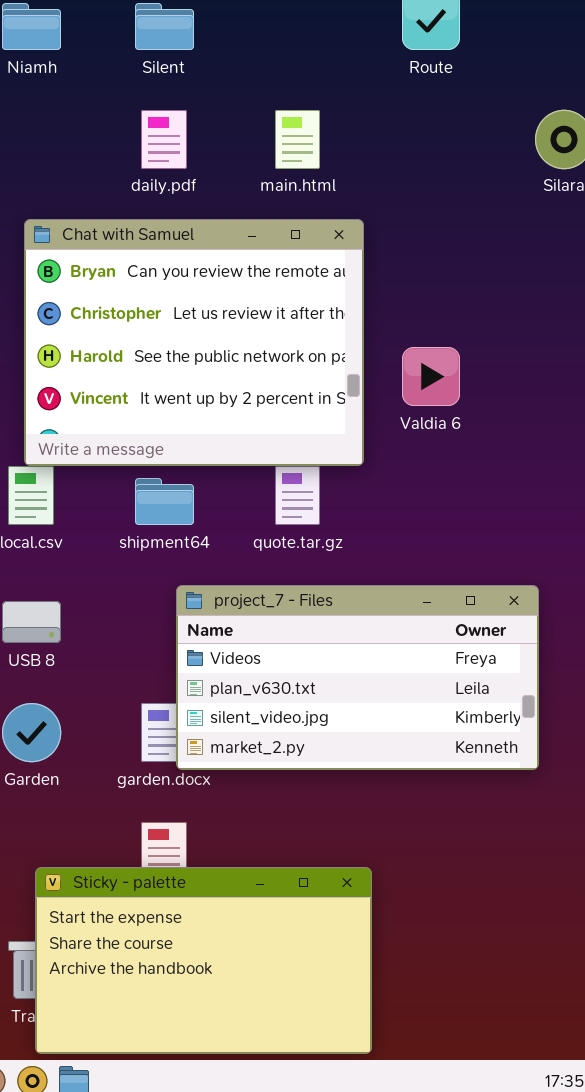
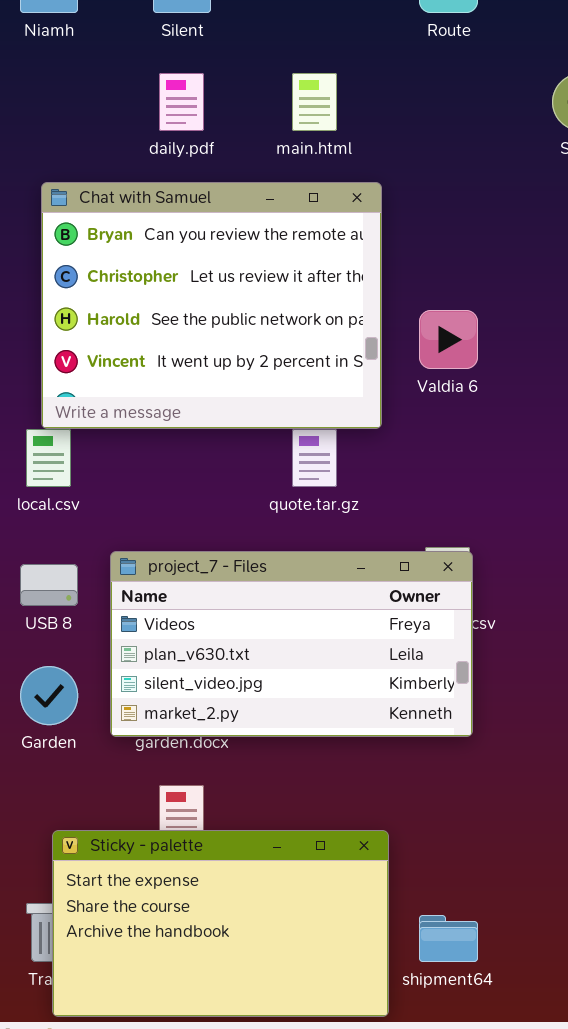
shipment64: [135,478,194,525] -> [419,915,478,962], moved
project_7 - Files: [176,585,539,770] -> [110,551,473,737], moved

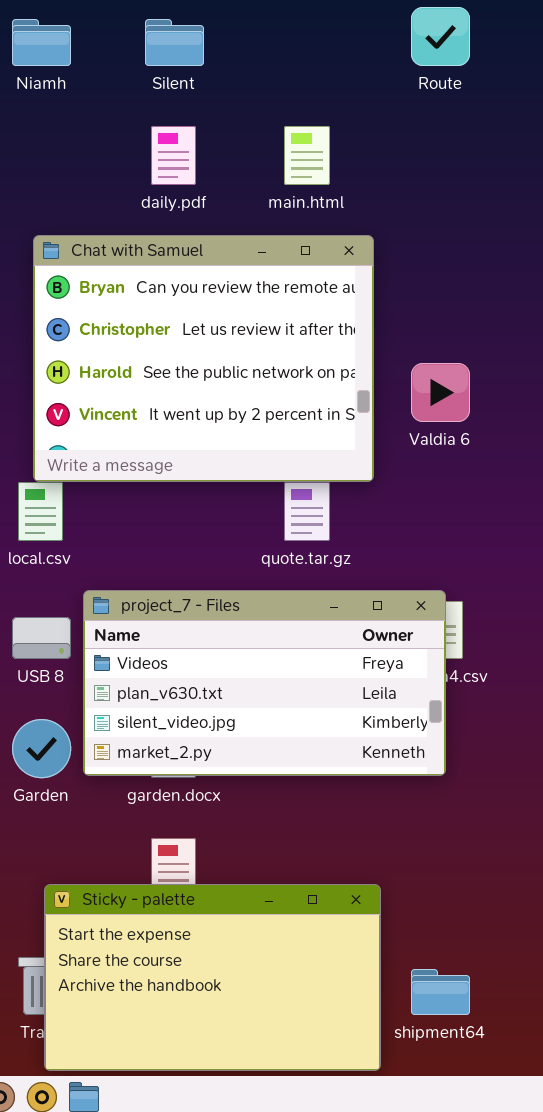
project_7 - Files: [110,551,473,737] -> [83,590,446,776], moved

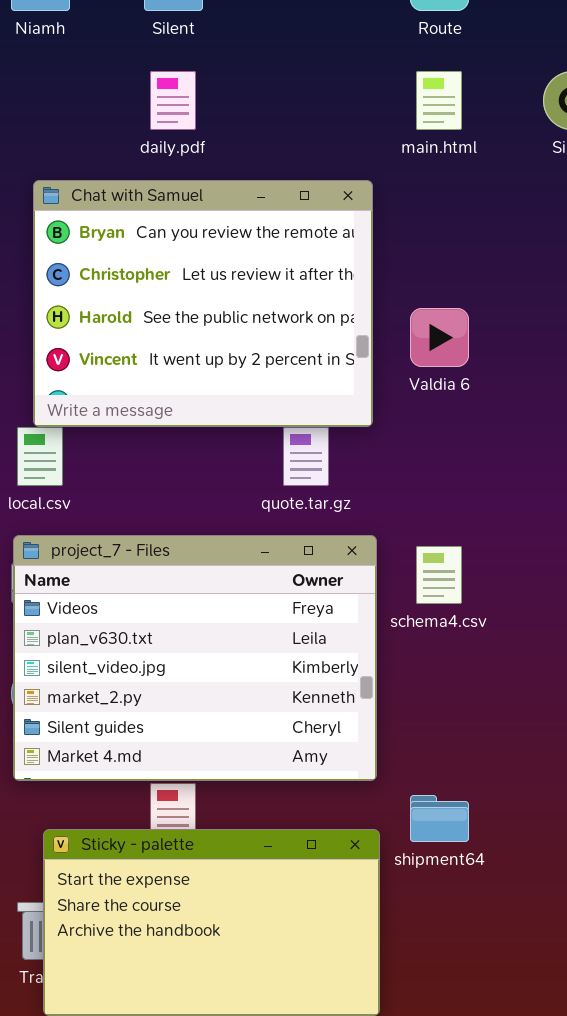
main.html: [284,126,330,185] -> [416,71,462,130], moved
project_7 - Files: [83,590,446,776] -> [13,535,377,781], moved, resized
shipment64: [411,969,470,1015] -> [410,795,469,842], moved

